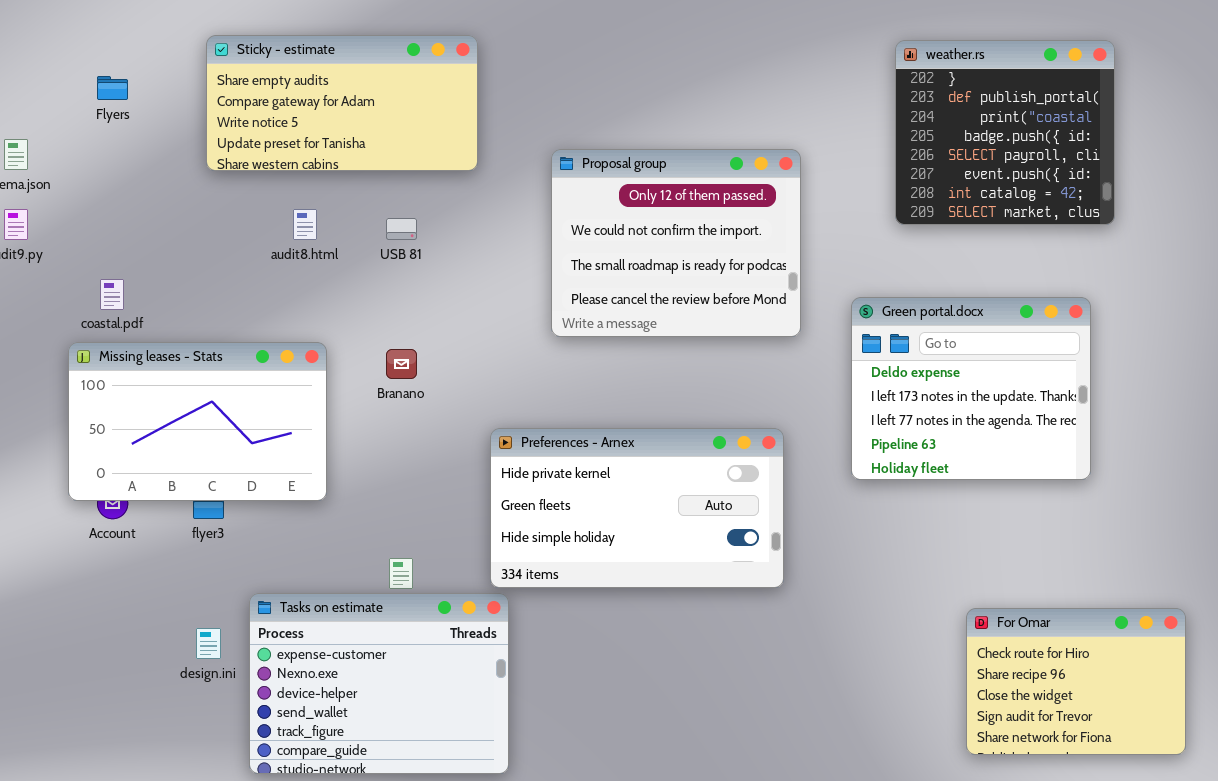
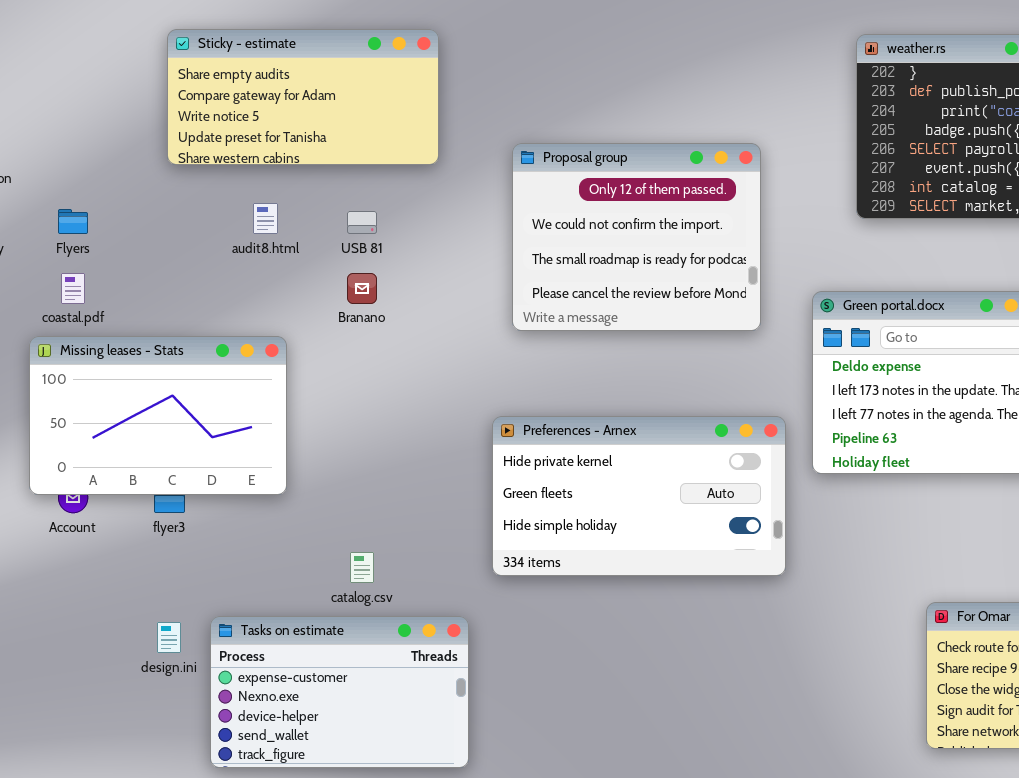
Flyers: [97,76,128,100] -> [58,209,88,234], moved
Branano: [386,349,417,379] -> [347,273,377,304], moved
Preferences - Arnex: [490,428,784,588] -> [492,416,786,576], moved
Tasks on estimate: [249,593,509,774] -> [210,616,469,768], resized

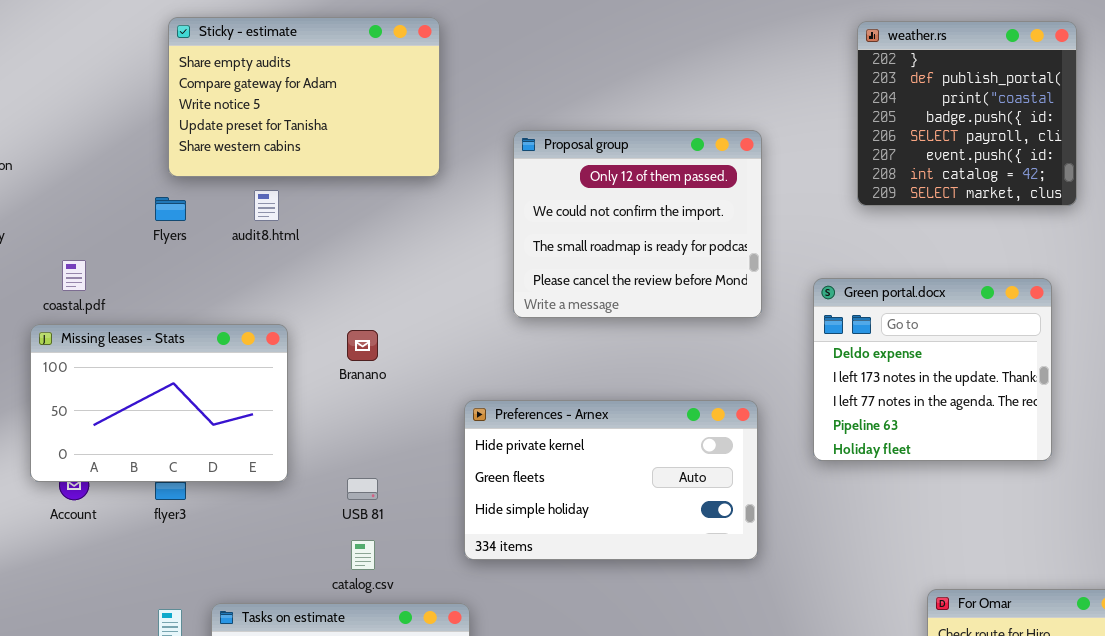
Sticky - estimate: [167,29,439,165] -> [168,17,440,177], resized
Flyers: [58,209,88,234] -> [155,197,186,221], moved
USB 81: [347,211,377,234] -> [347,478,378,500], moved
Branano: [347,273,377,304] -> [347,330,378,361], moved
Preferences - Arnex: [492,416,786,576] -> [464,400,758,560], moved

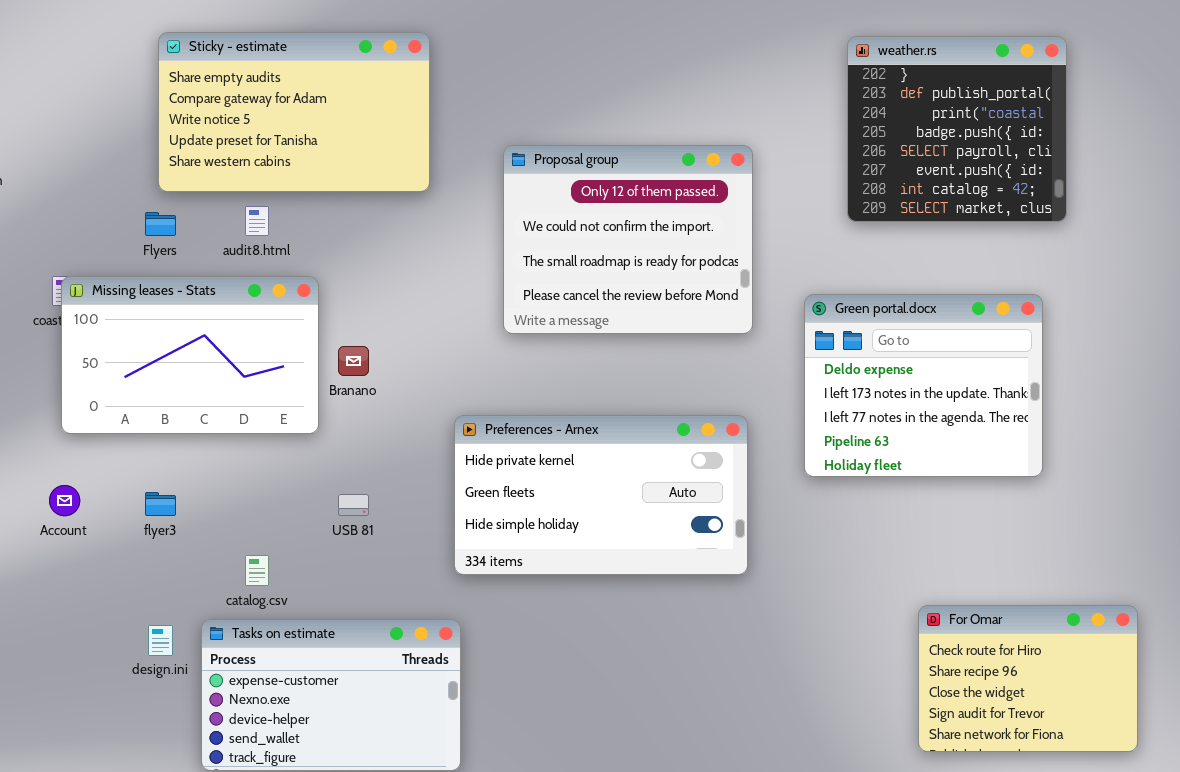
Missing leases - Stats: [30,324,288,482] -> [61,276,319,434], moved
catalog.csv: [351,540,375,570] -> [245,555,269,586], moved

